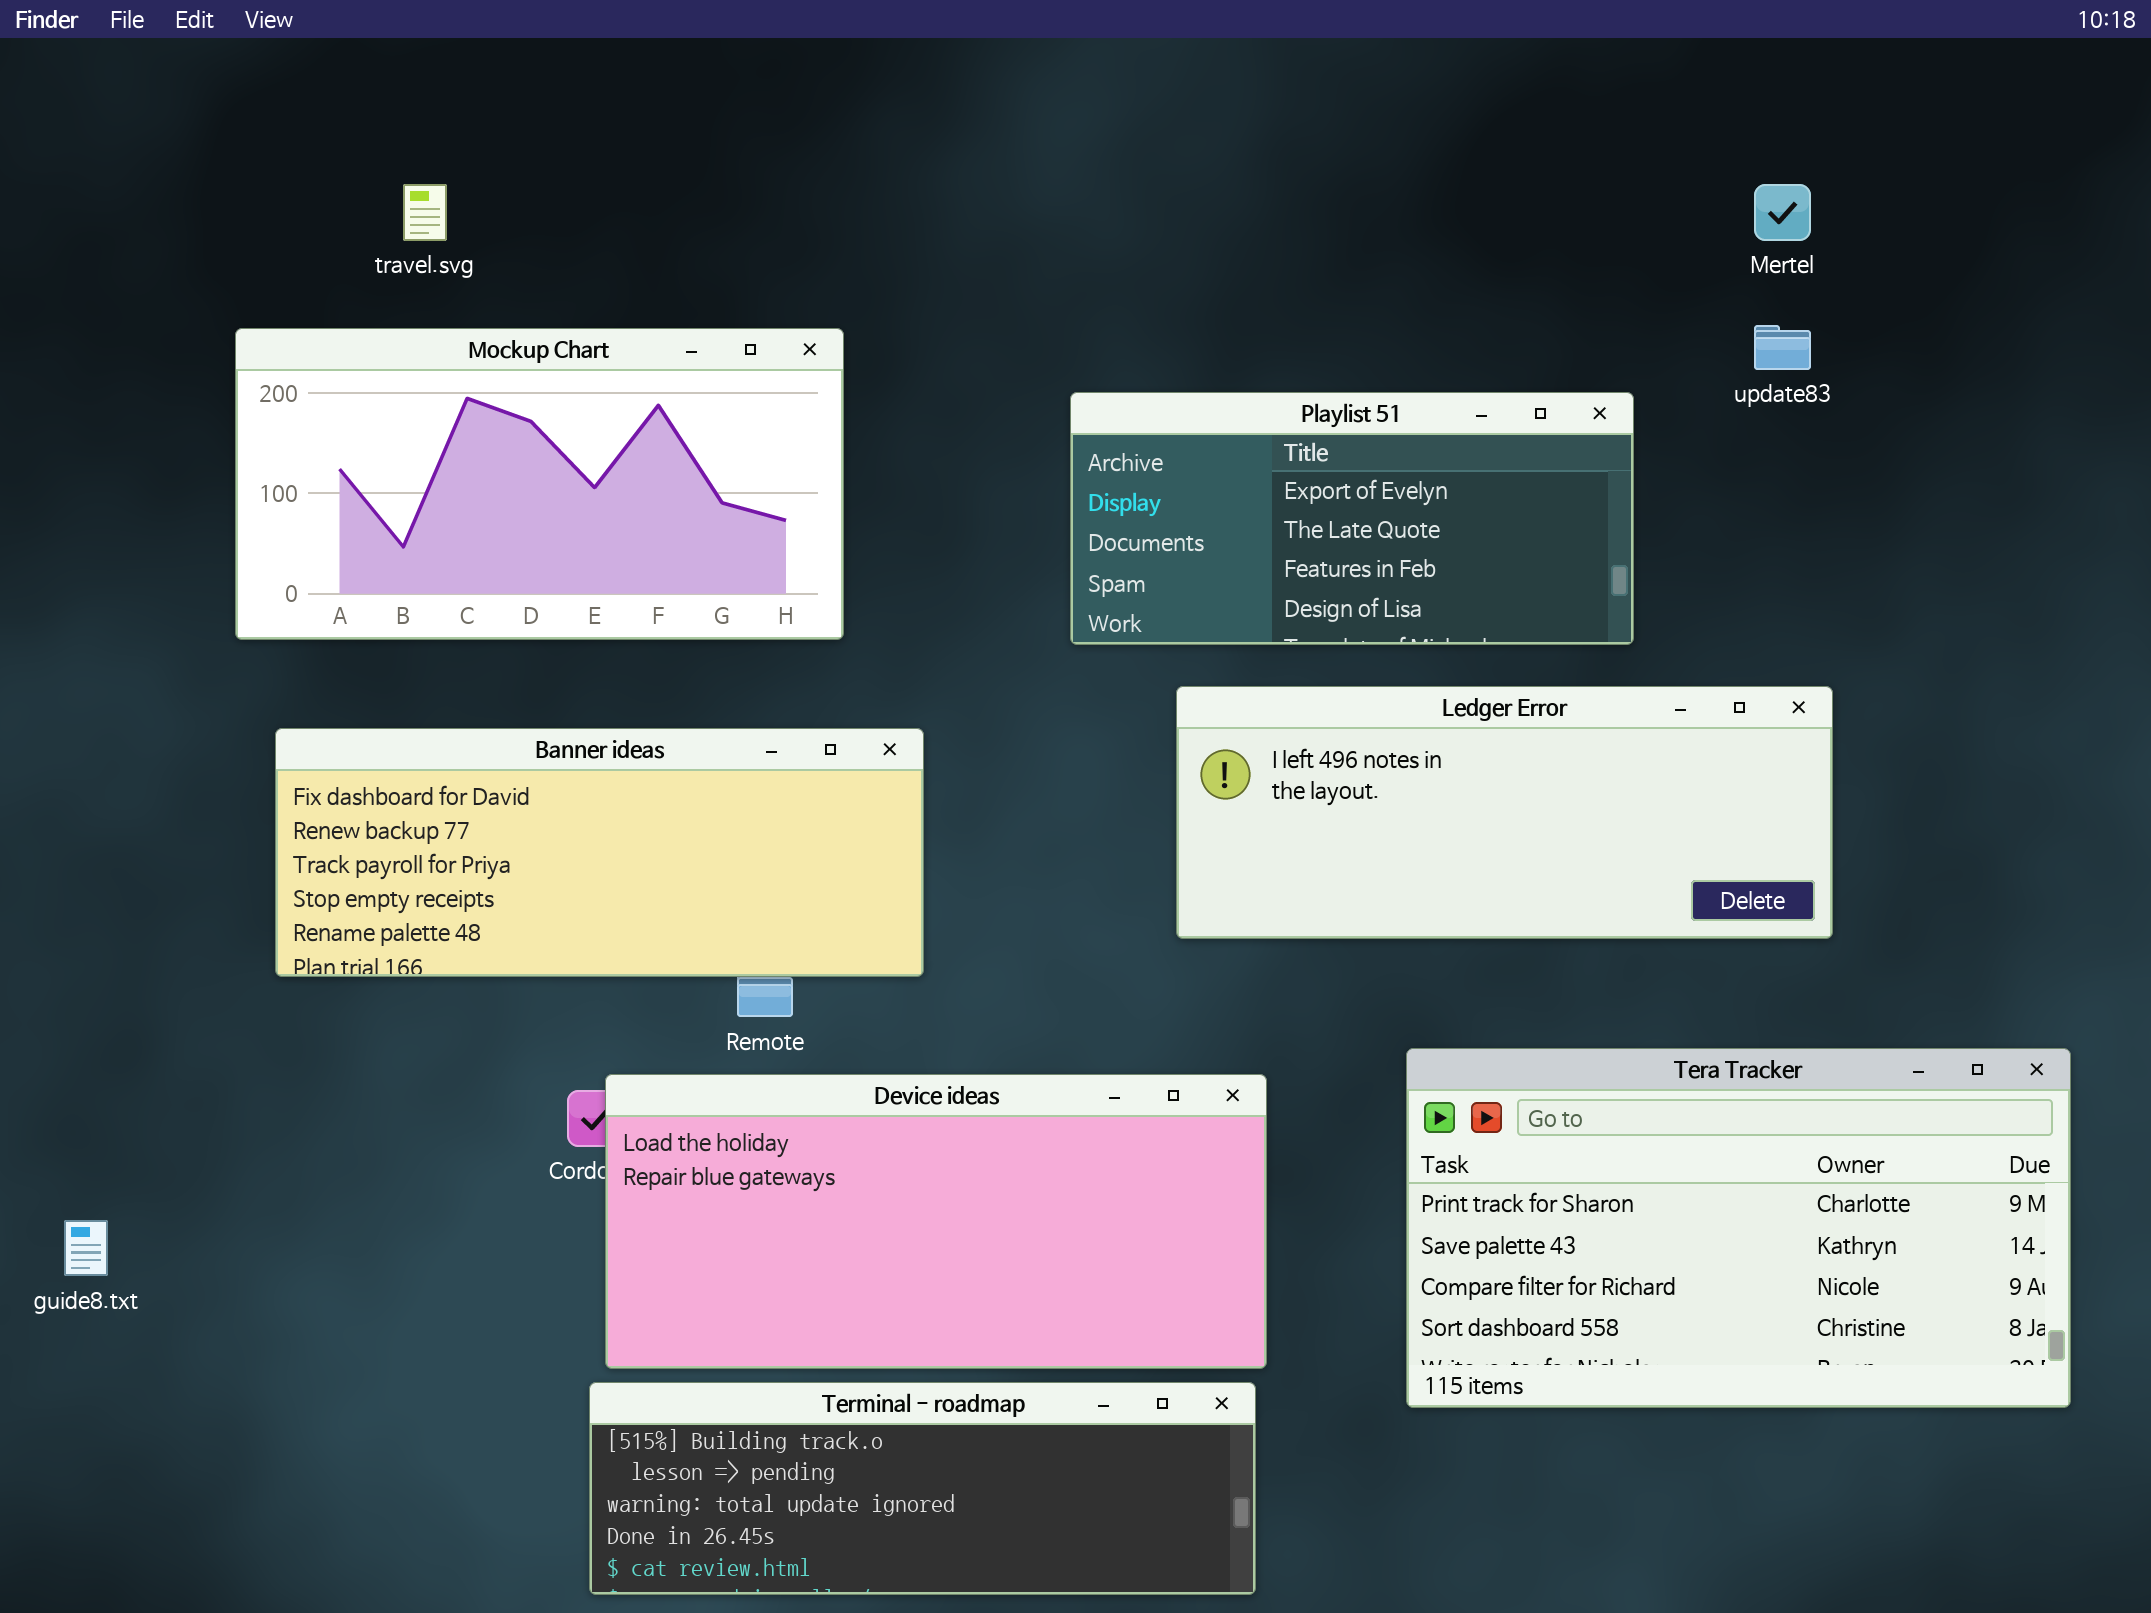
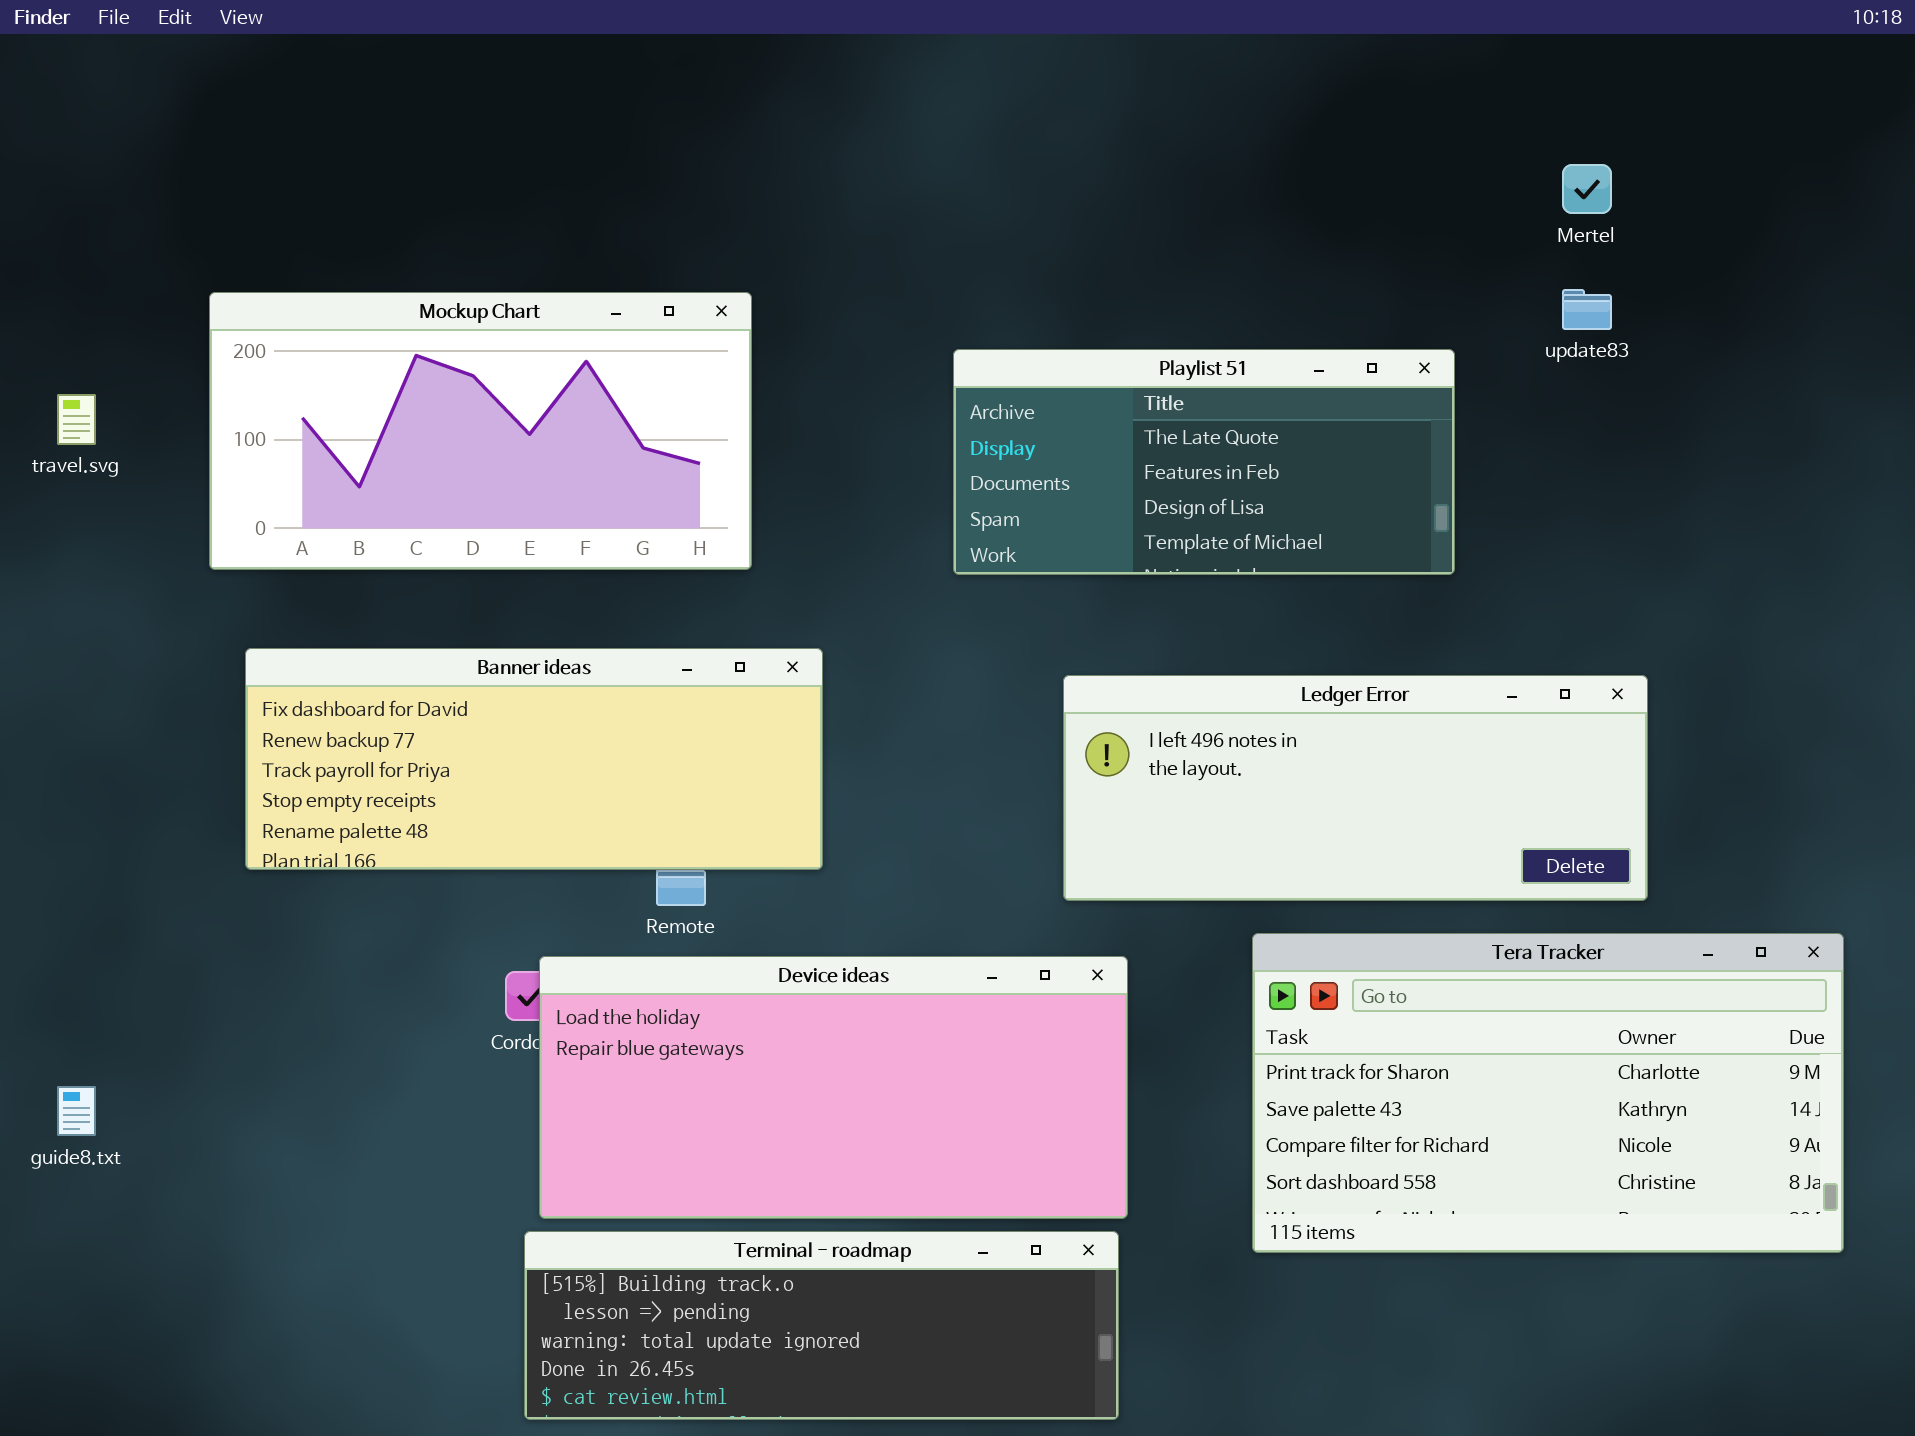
travel.svg: [403,184,447,241] -> [57,394,96,445], moved
Playlist 51: [1070,392,1634,645] -> [953,349,1455,575], scrolled down 1 row
Ledger Error: [1176,686,1833,939] -> [1063,675,1648,901], moved

